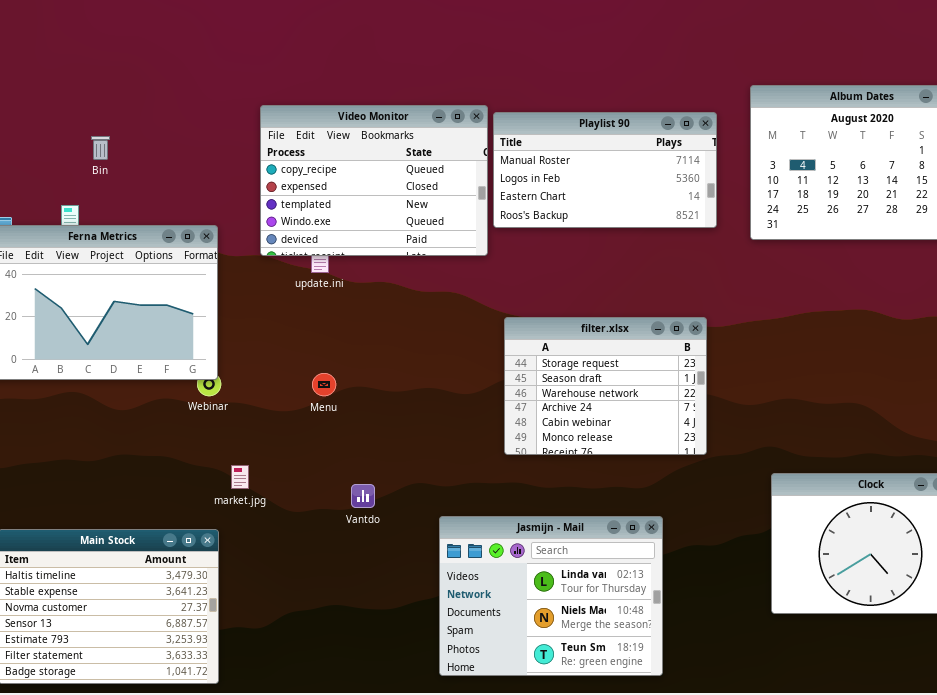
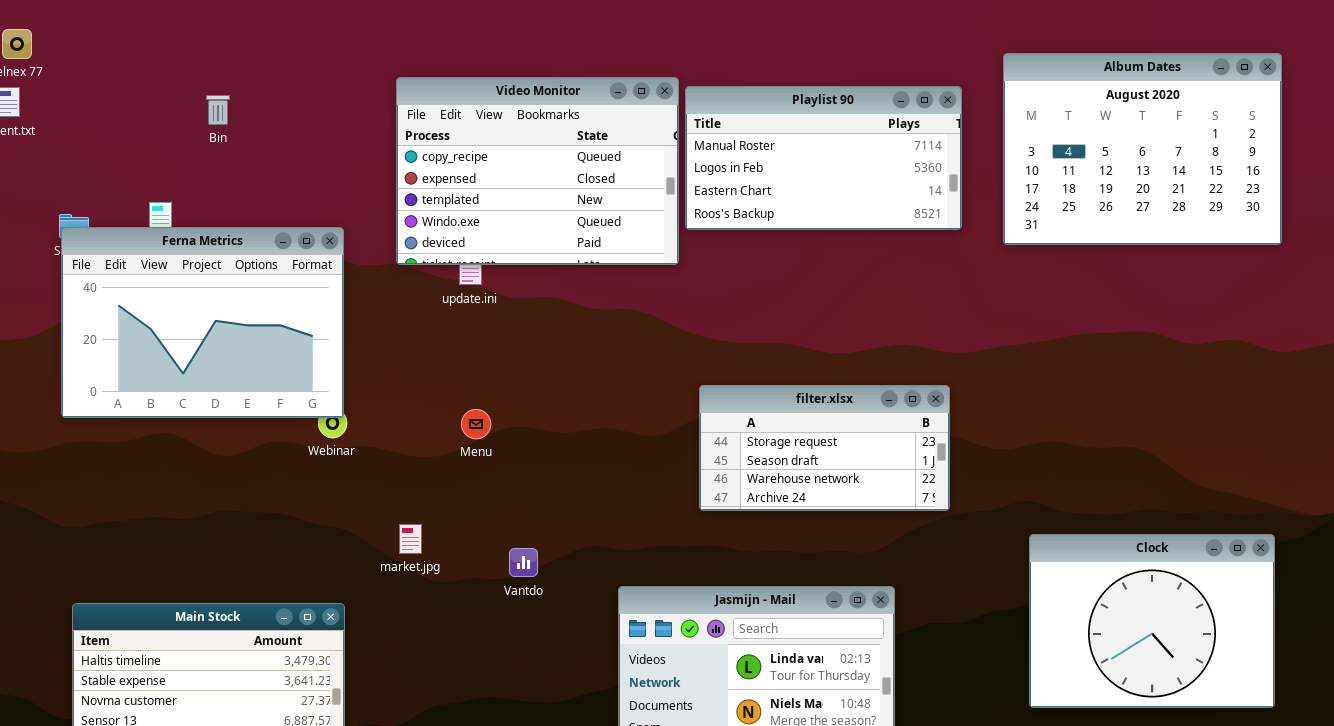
Bin: [91,136,110,160] -> [206,95,230,125], moved
filter.xlsx: [504,317,707,455] -> [699,385,950,511], resized
market.jpg: [231,465,249,489] -> [399,524,422,554], moved

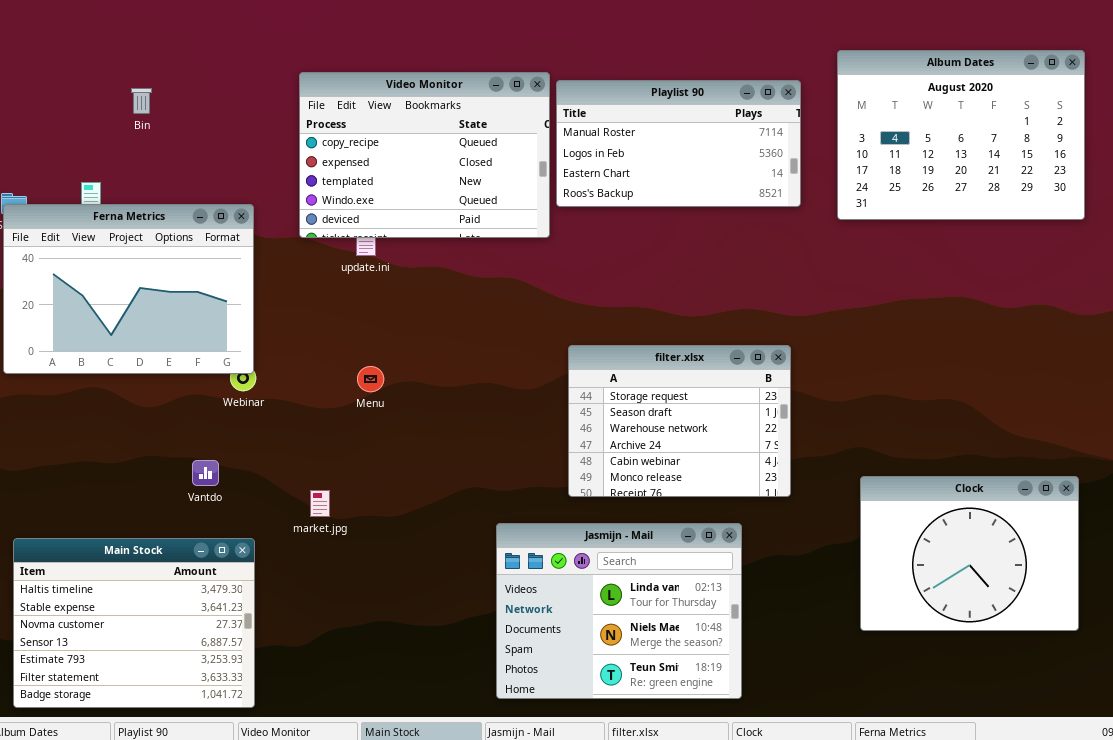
filter.xlsx: [699,385,950,511] -> [568,345,791,497], resized
market.jpg: [399,524,422,554] -> [310,490,330,517], moved
Vantdo: [509,548,538,577] -> [192,460,219,486], moved

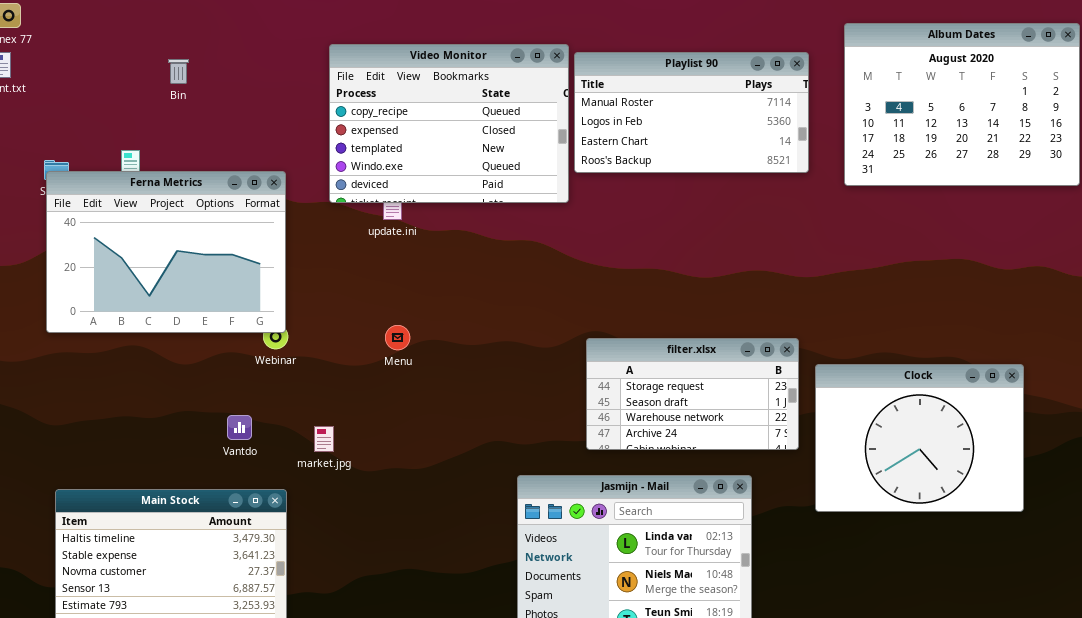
filter.xlsx: [568,345,791,497] -> [586,338,799,450], resized
Clock: [860,476,1079,631] -> [815,364,1024,512], moved
market.jpg: [310,490,330,517] -> [314,426,334,452], moved

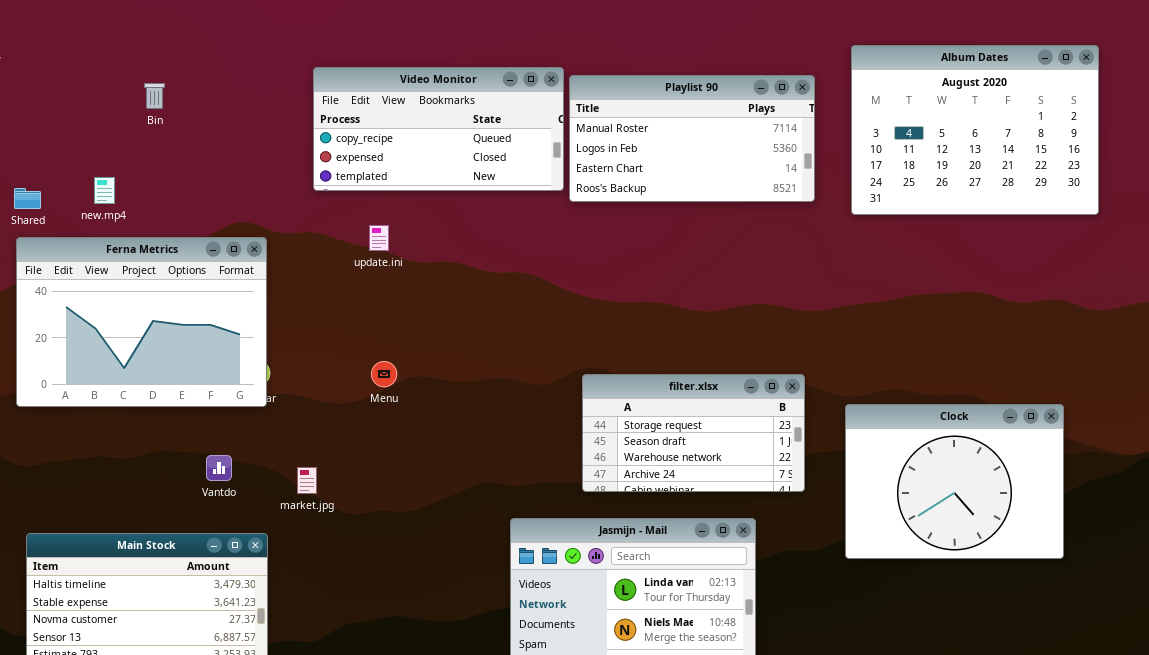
Video Monitor: [329,44,569,203] -> [313,67,564,191], resized
Ferna Metrics: [46,171,286,333] -> [16,237,267,407], moved
Clock: [815,364,1024,512] -> [845,404,1064,559], moved

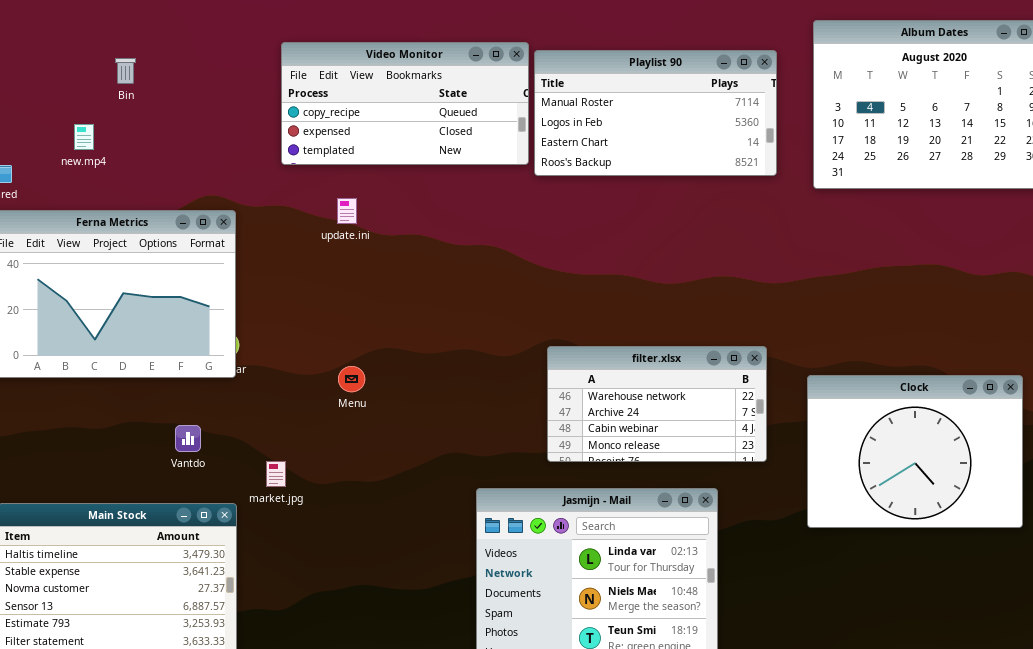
new.mp4: [94,177,115,204] -> [74,124,94,150], moved
Menu: [371,361,397,387] -> [338,366,365,392], moved
filter.xlsx: [582,374,805,492] -> [547,346,767,462], scrolled down 2 rows
market.jpg: [297,467,317,494] -> [266,461,286,487], moved

